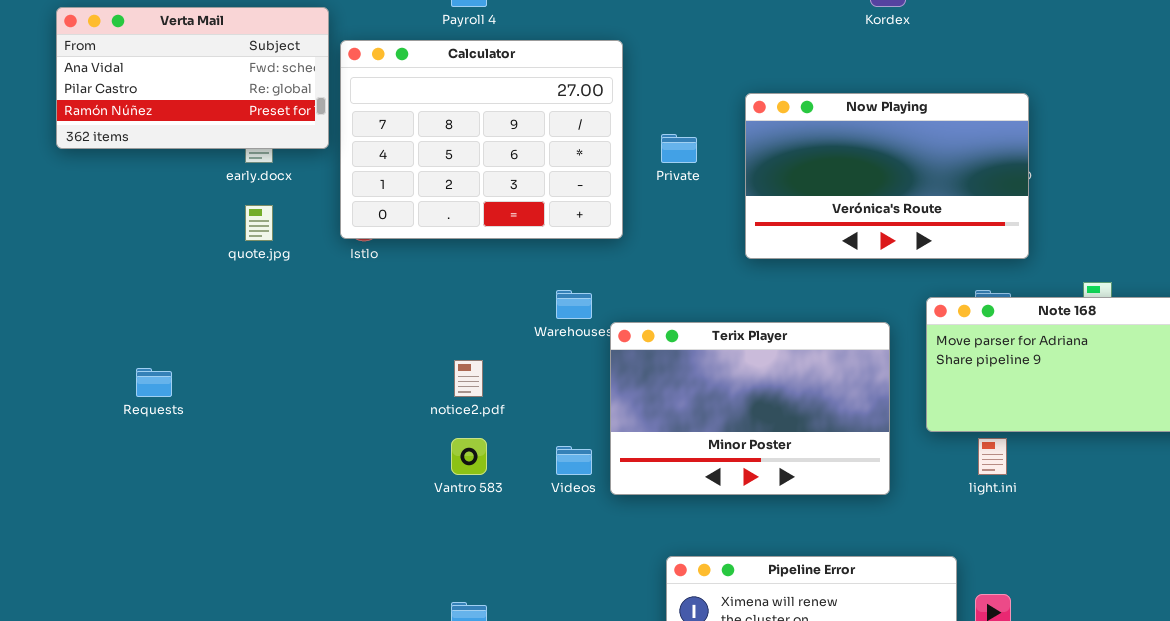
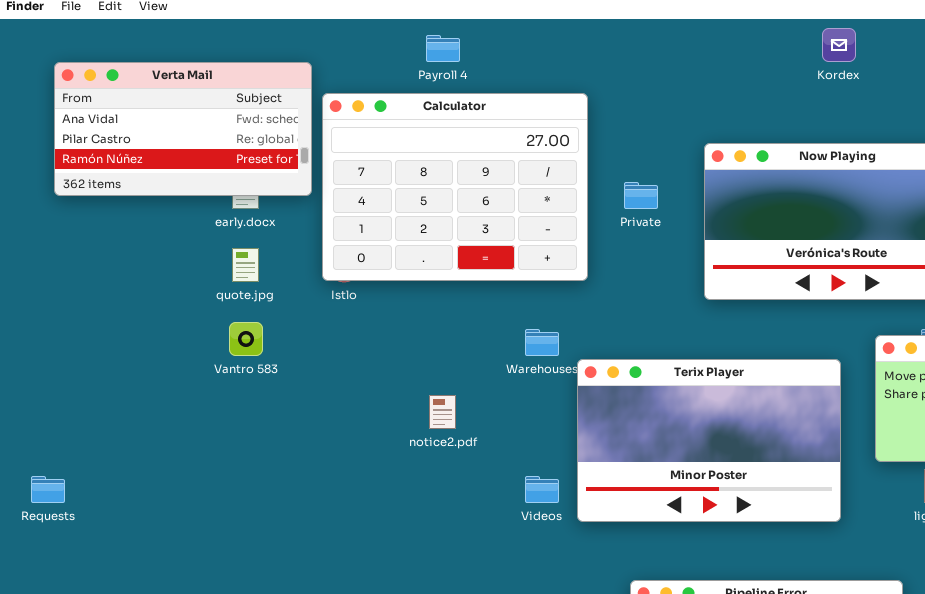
Requests: [136,368,172,397] -> [31,476,65,503], moved
Vantro 583: [451,438,487,475] -> [229,322,263,356], moved

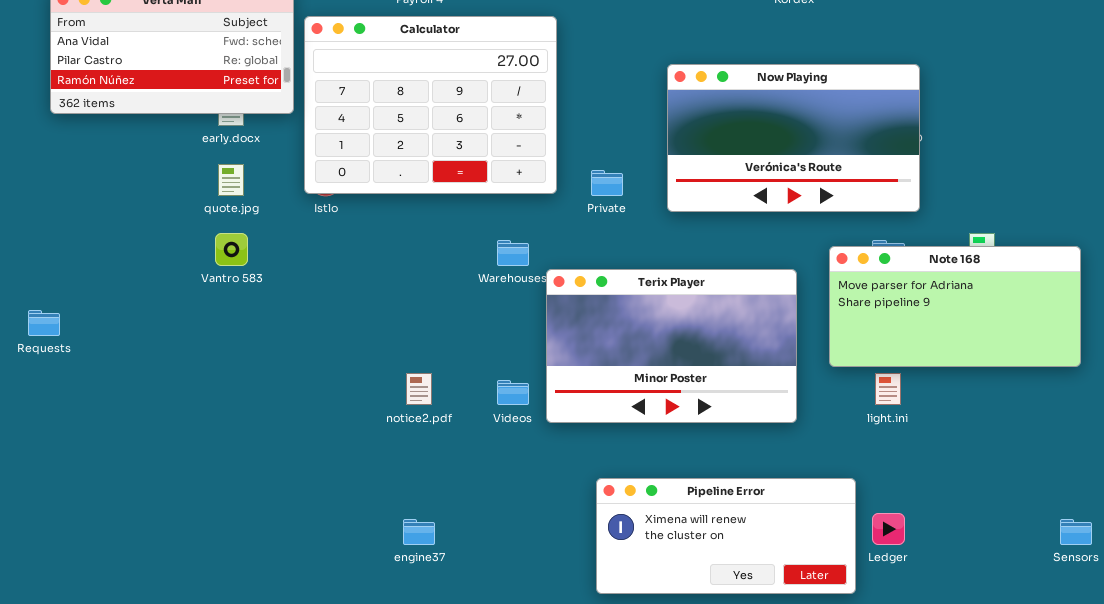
Private: [624,182,658,209] -> [591,170,623,196], moved
notice2.pdf: [429,395,456,429] -> [406,373,432,405], moved
Requests: [31,476,65,503] -> [28,310,60,336], moved

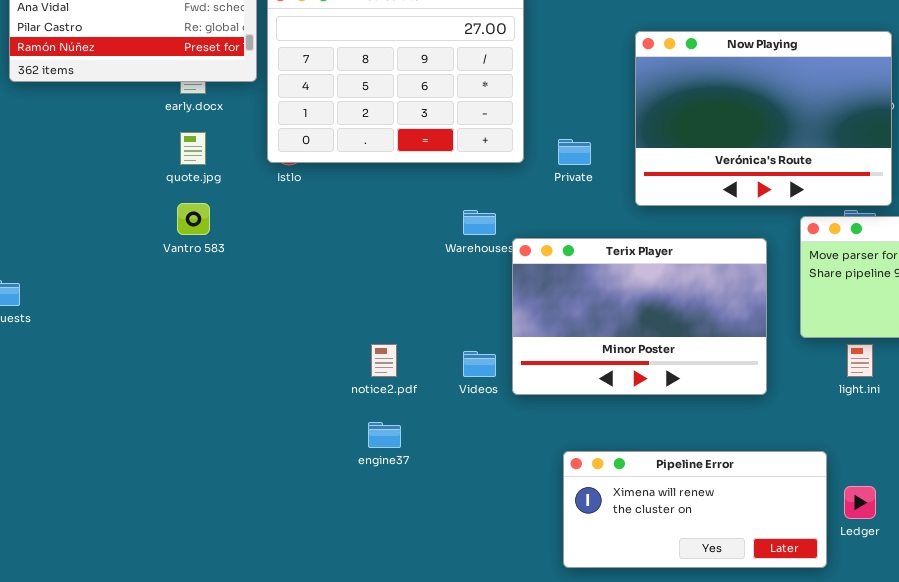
Now Playing: [667,64,920,212] -> [635,31,892,206], resized
engine37: [403,519,435,545] -> [368,422,401,448], moved

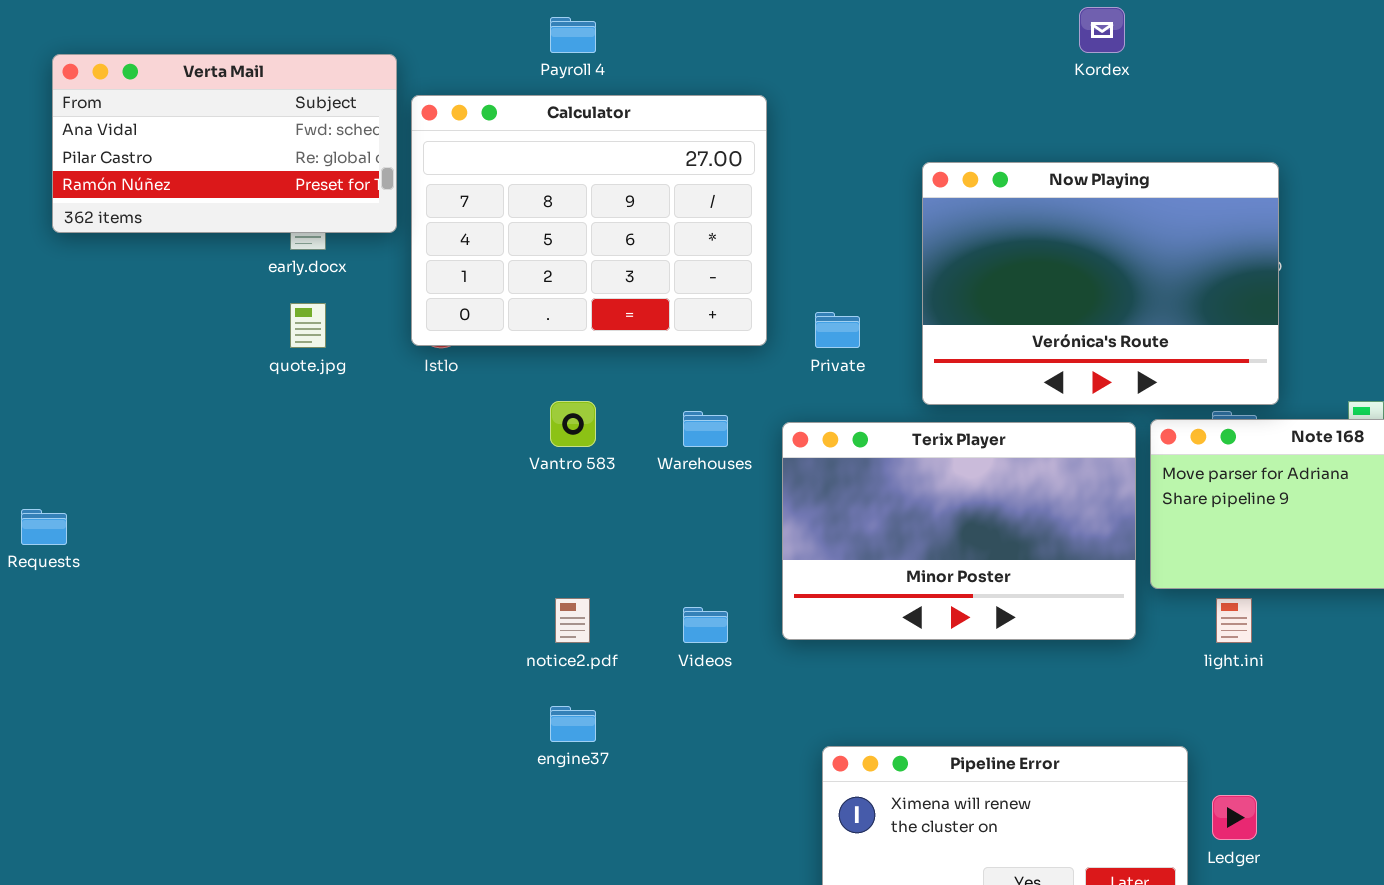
Vantro 583: [177,203,210,235] -> [550,401,596,447], moved
Terix Player: [512,238,767,395] -> [782,422,1136,640], moved

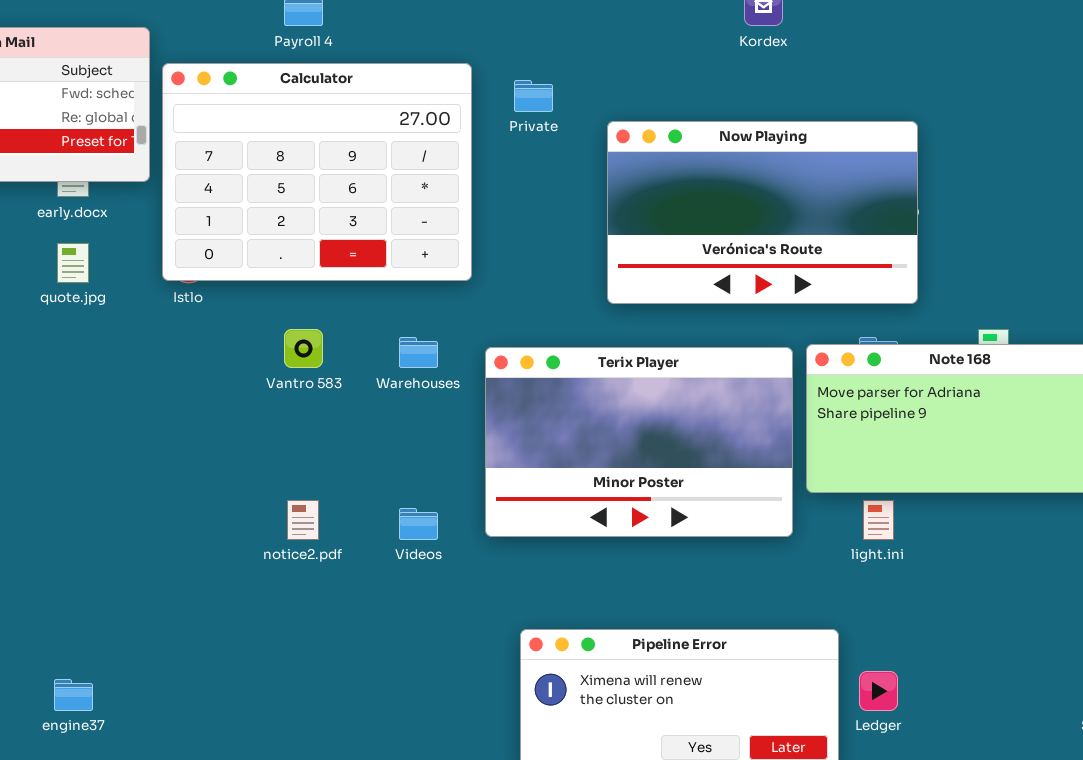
Now Playing: [922,162,1279,405] -> [607,121,918,304], resized
Private: [815,312,860,348] -> [514,80,553,112], moved
engine37: [550,706,596,742] -> [54,679,93,711], moved

